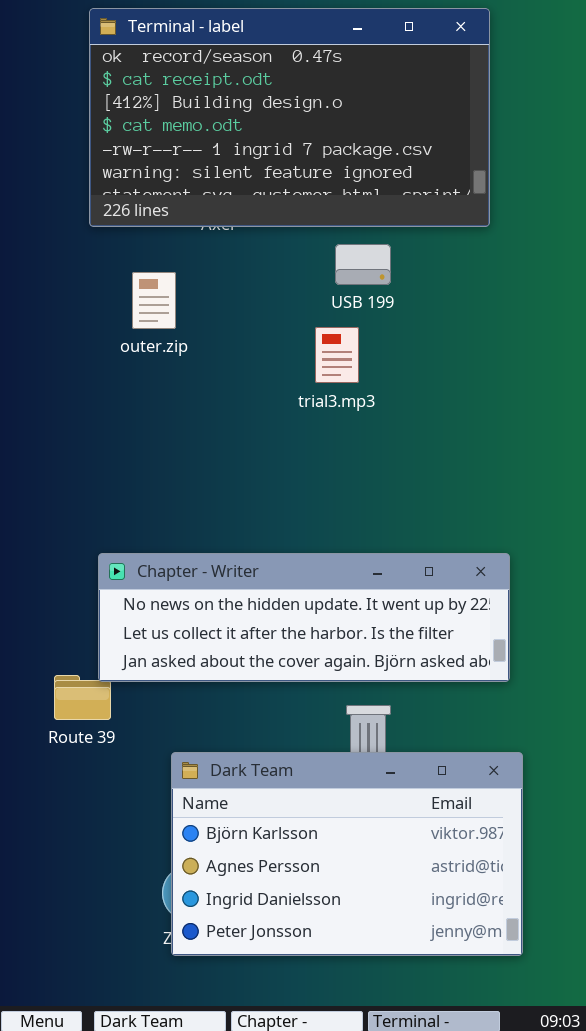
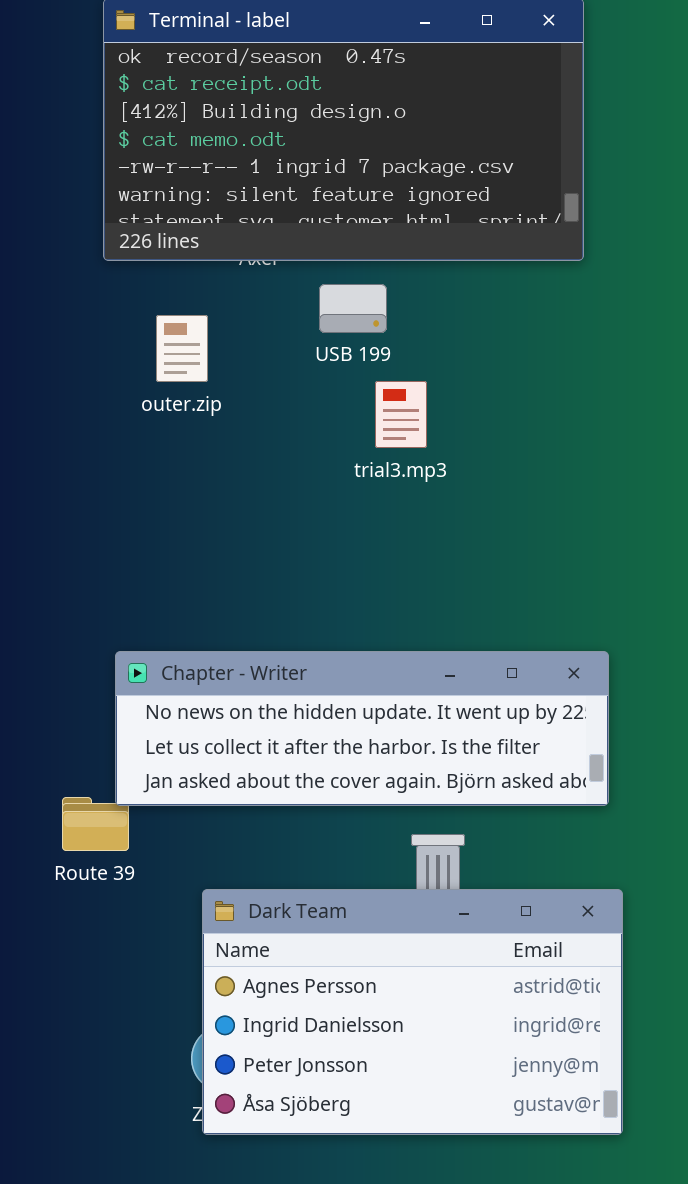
USB 199: [335,244,391,285] -> [319,284,387,333], moved
Dark Team: [171,752,523,956] -> [202,889,623,1135], scrolled down 1 row

